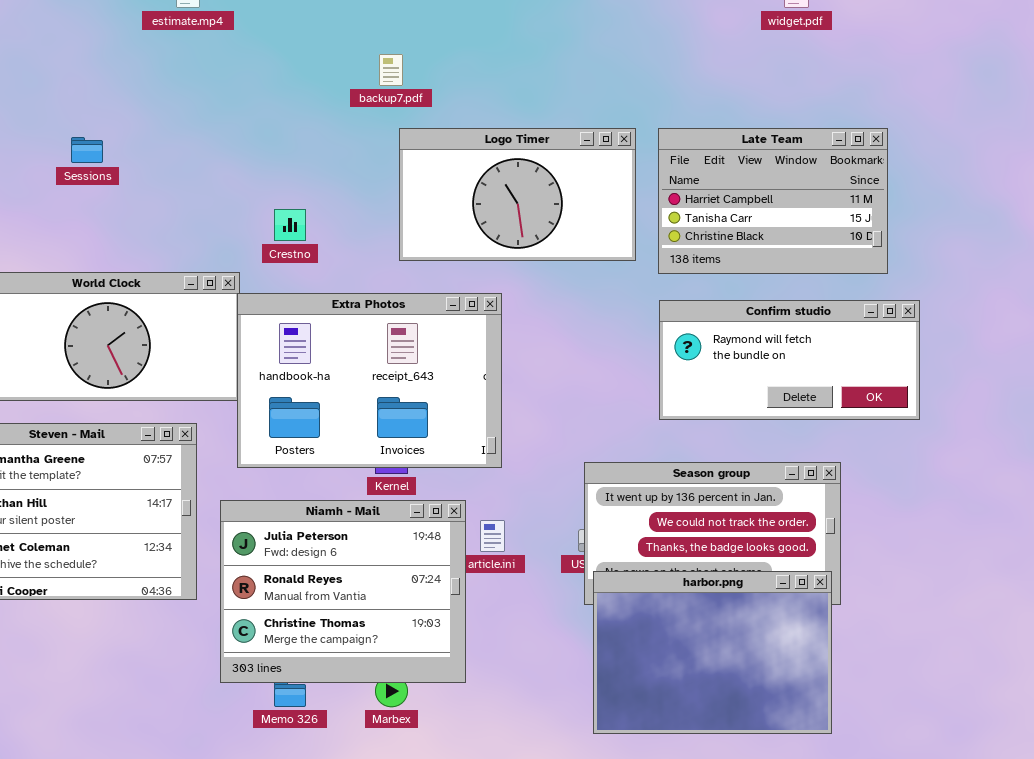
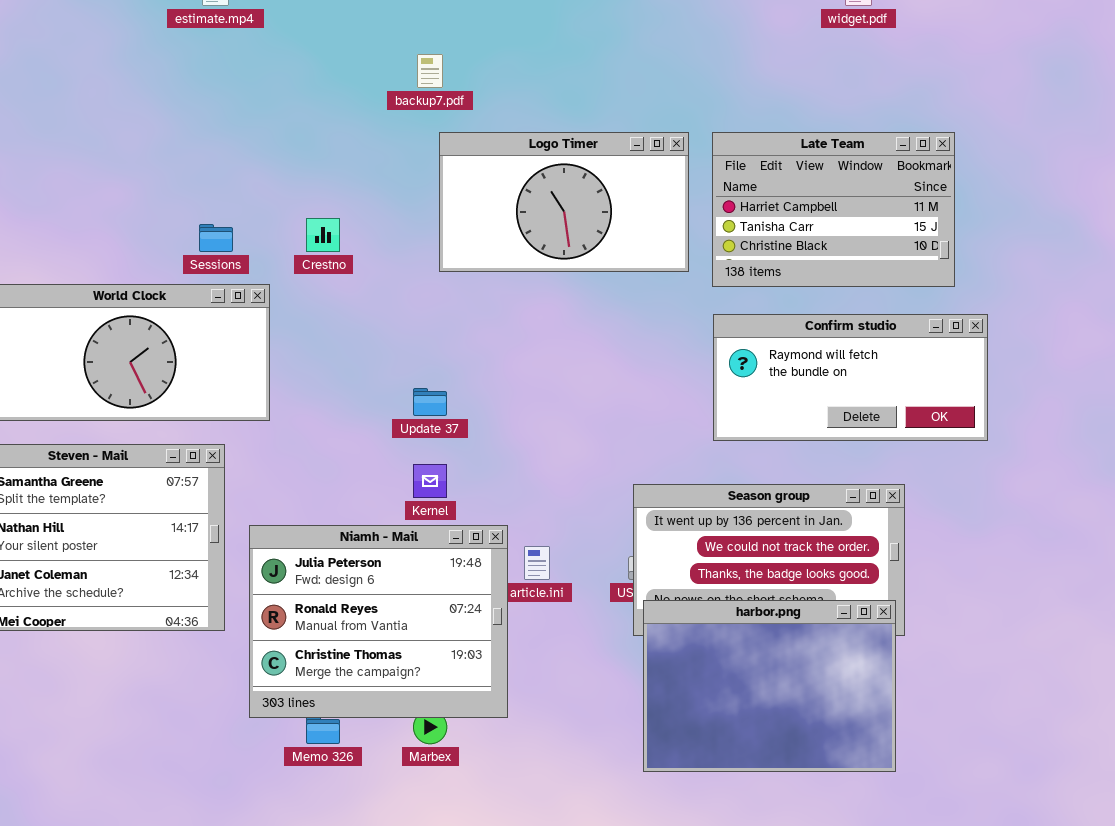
Sessions: [71,137,103,163] -> [199,224,233,252], moved
Extra Photos: [237,293,502,468] -> none, closed

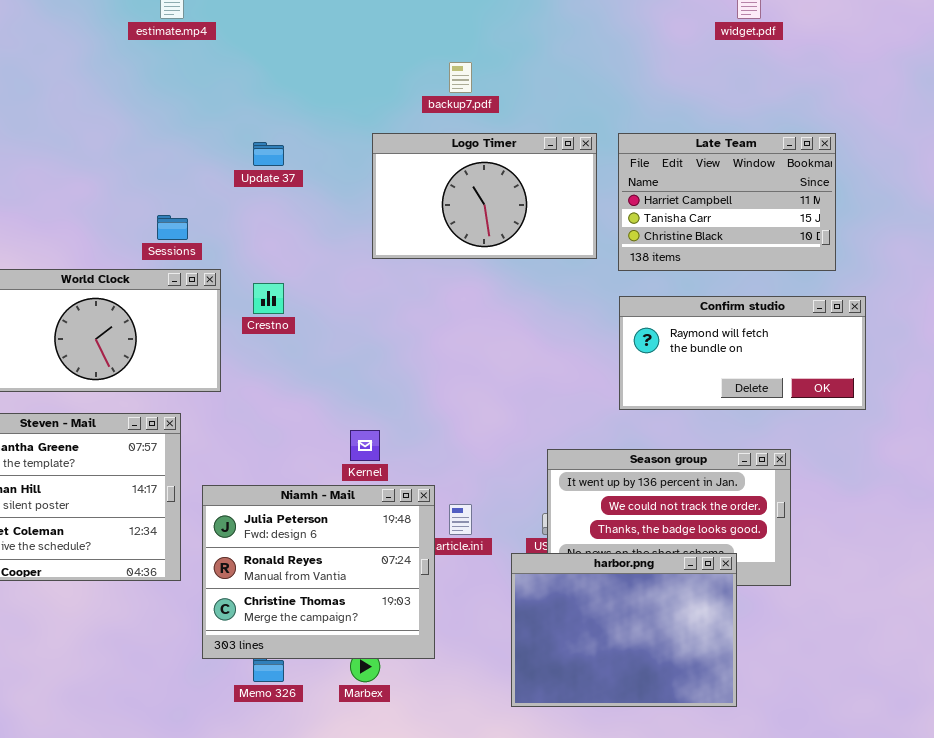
backup7.pdf: [417,54,443,88] -> [449,62,472,93], moved
Crestno: [306,218,340,252] -> [253,283,284,314], moved
Update 37: [413,388,447,416] -> [253,142,284,166], moved
harbor.png: [643,600,896,772] -> [511,553,737,707], moved

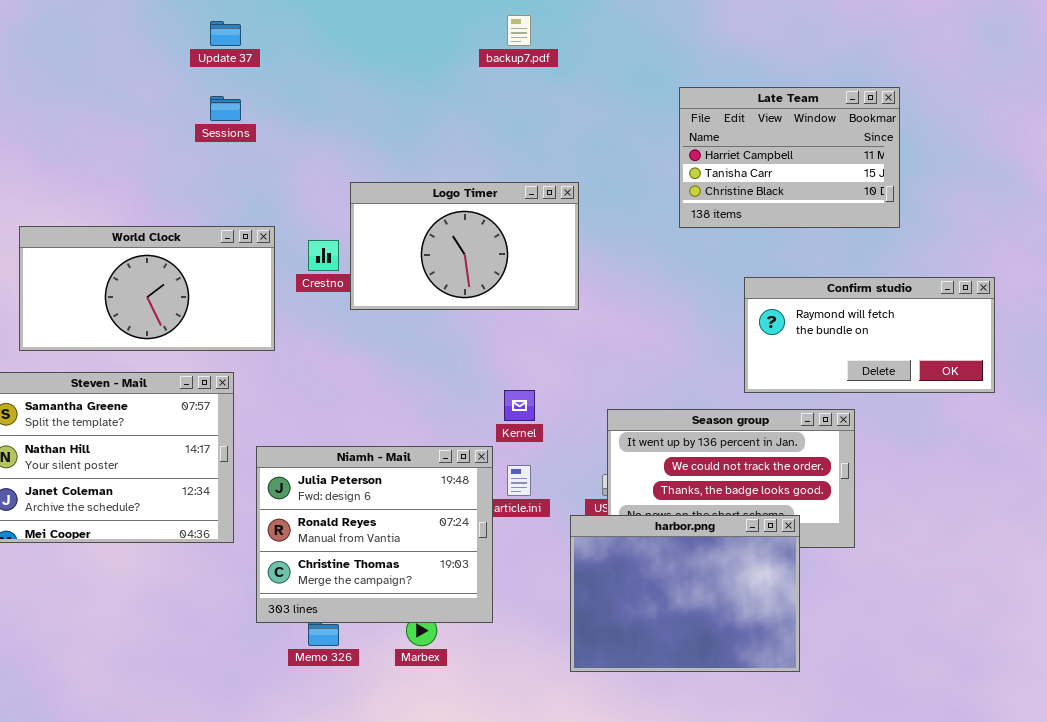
Logo Timer: [372,133,597,259] -> [350,182,579,310], moved
Update 37: [253,142,284,166] -> [210,21,241,46], moved
Sessions: [157,215,188,240] -> [210,96,241,121], moved
Confirm studio: [619,296,866,410] -> [744,277,995,393], moved
Kernel: [350,430,380,461] -> [504,390,535,421], moved

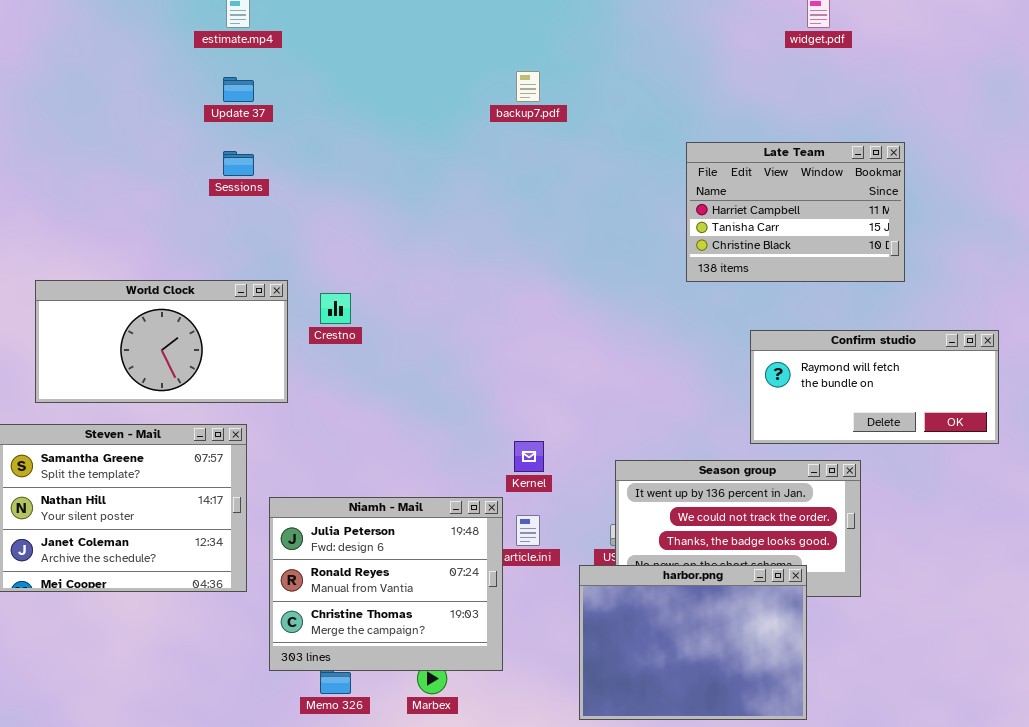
Logo Timer: [350,182,579,310] -> none, closed

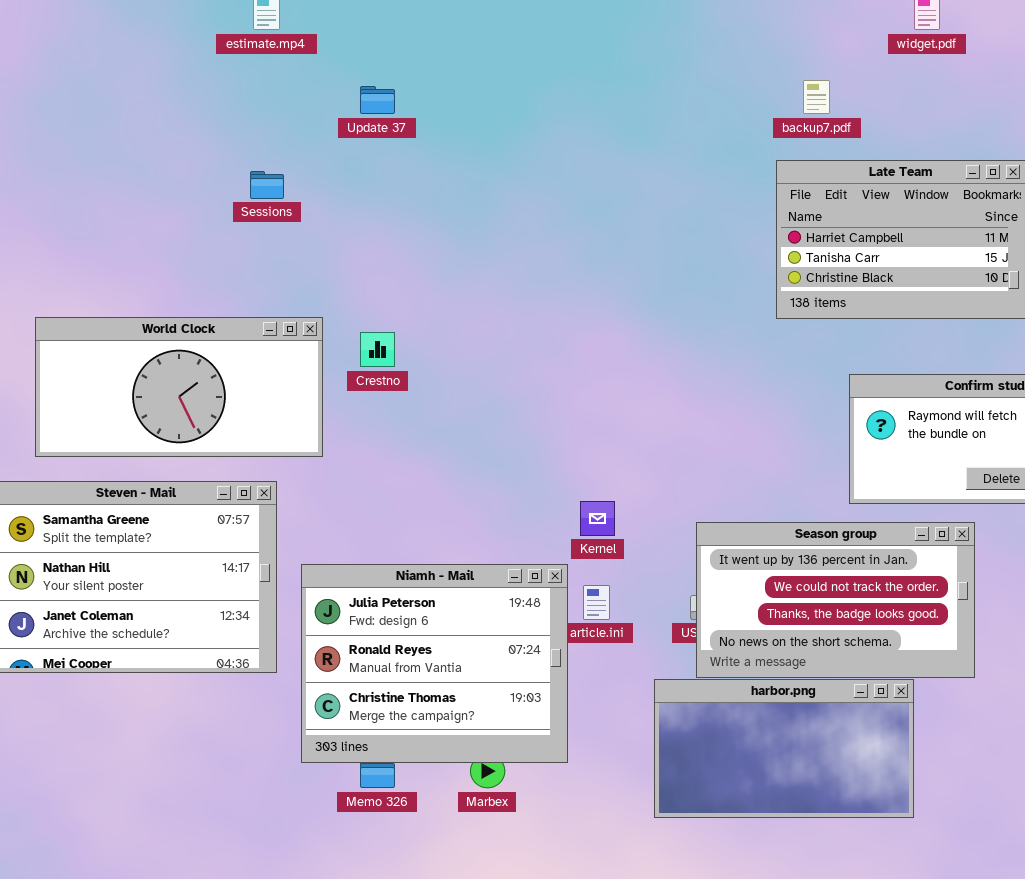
backup7.pdf: [516,71,540,102] -> [803,80,830,114], moved
Update 37: [223,77,254,102] -> [360,86,395,114], moved
harbor.png: [579,565,807,720] -> [654,679,914,818], resized

